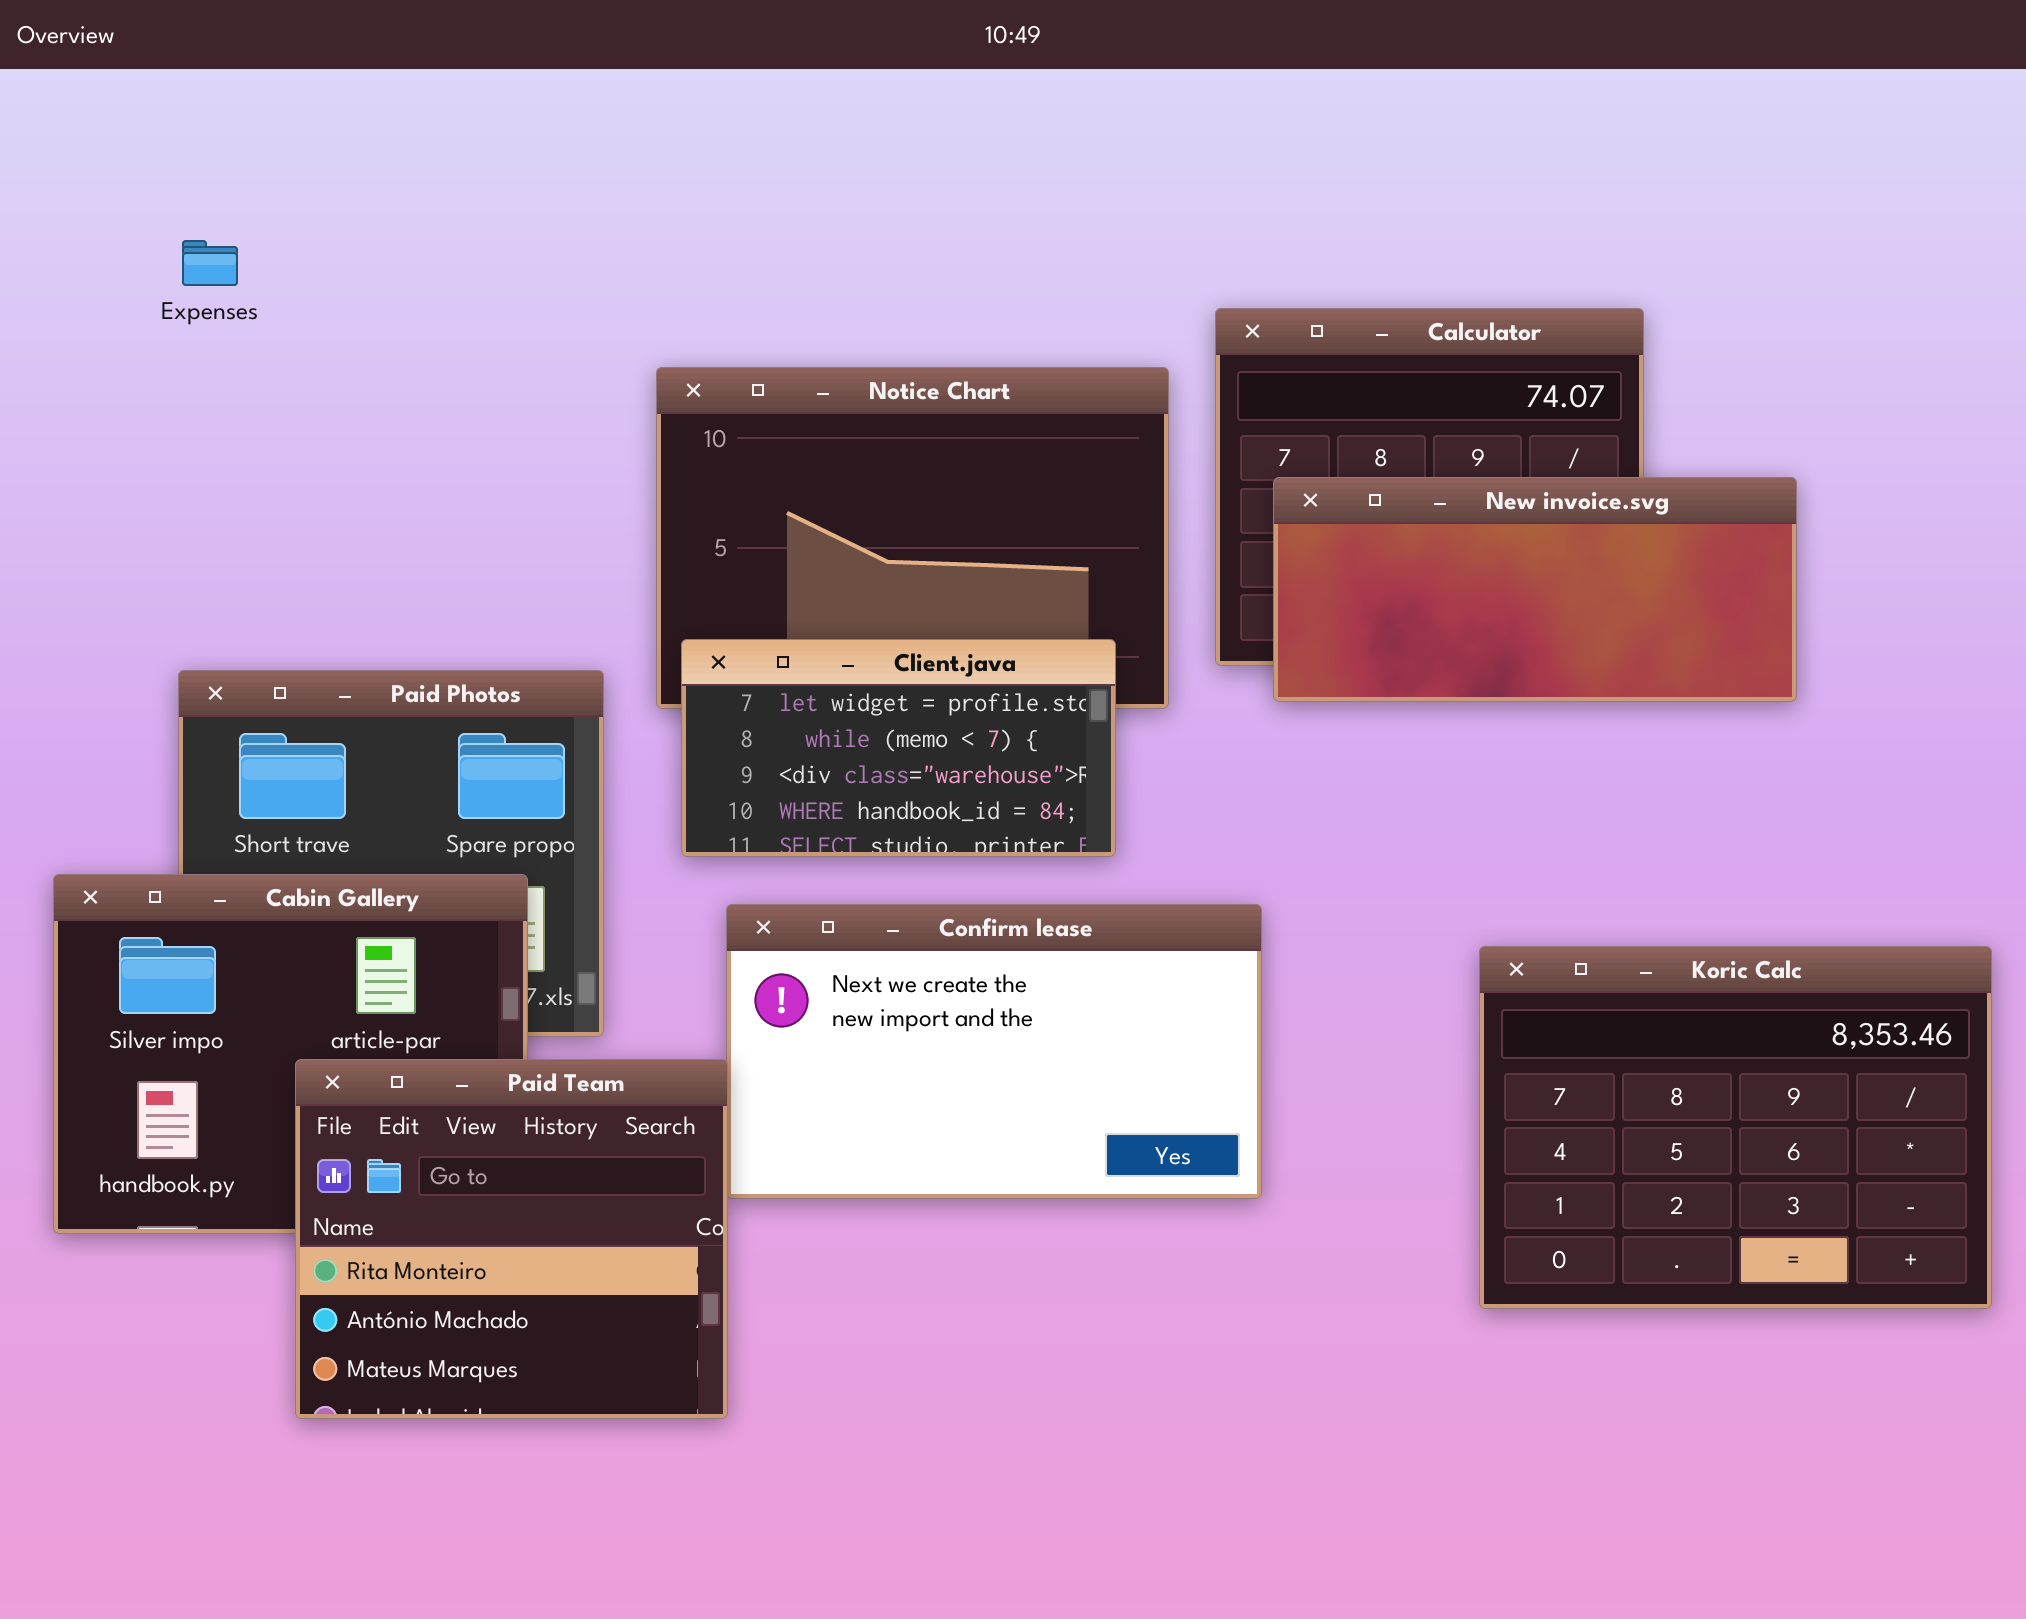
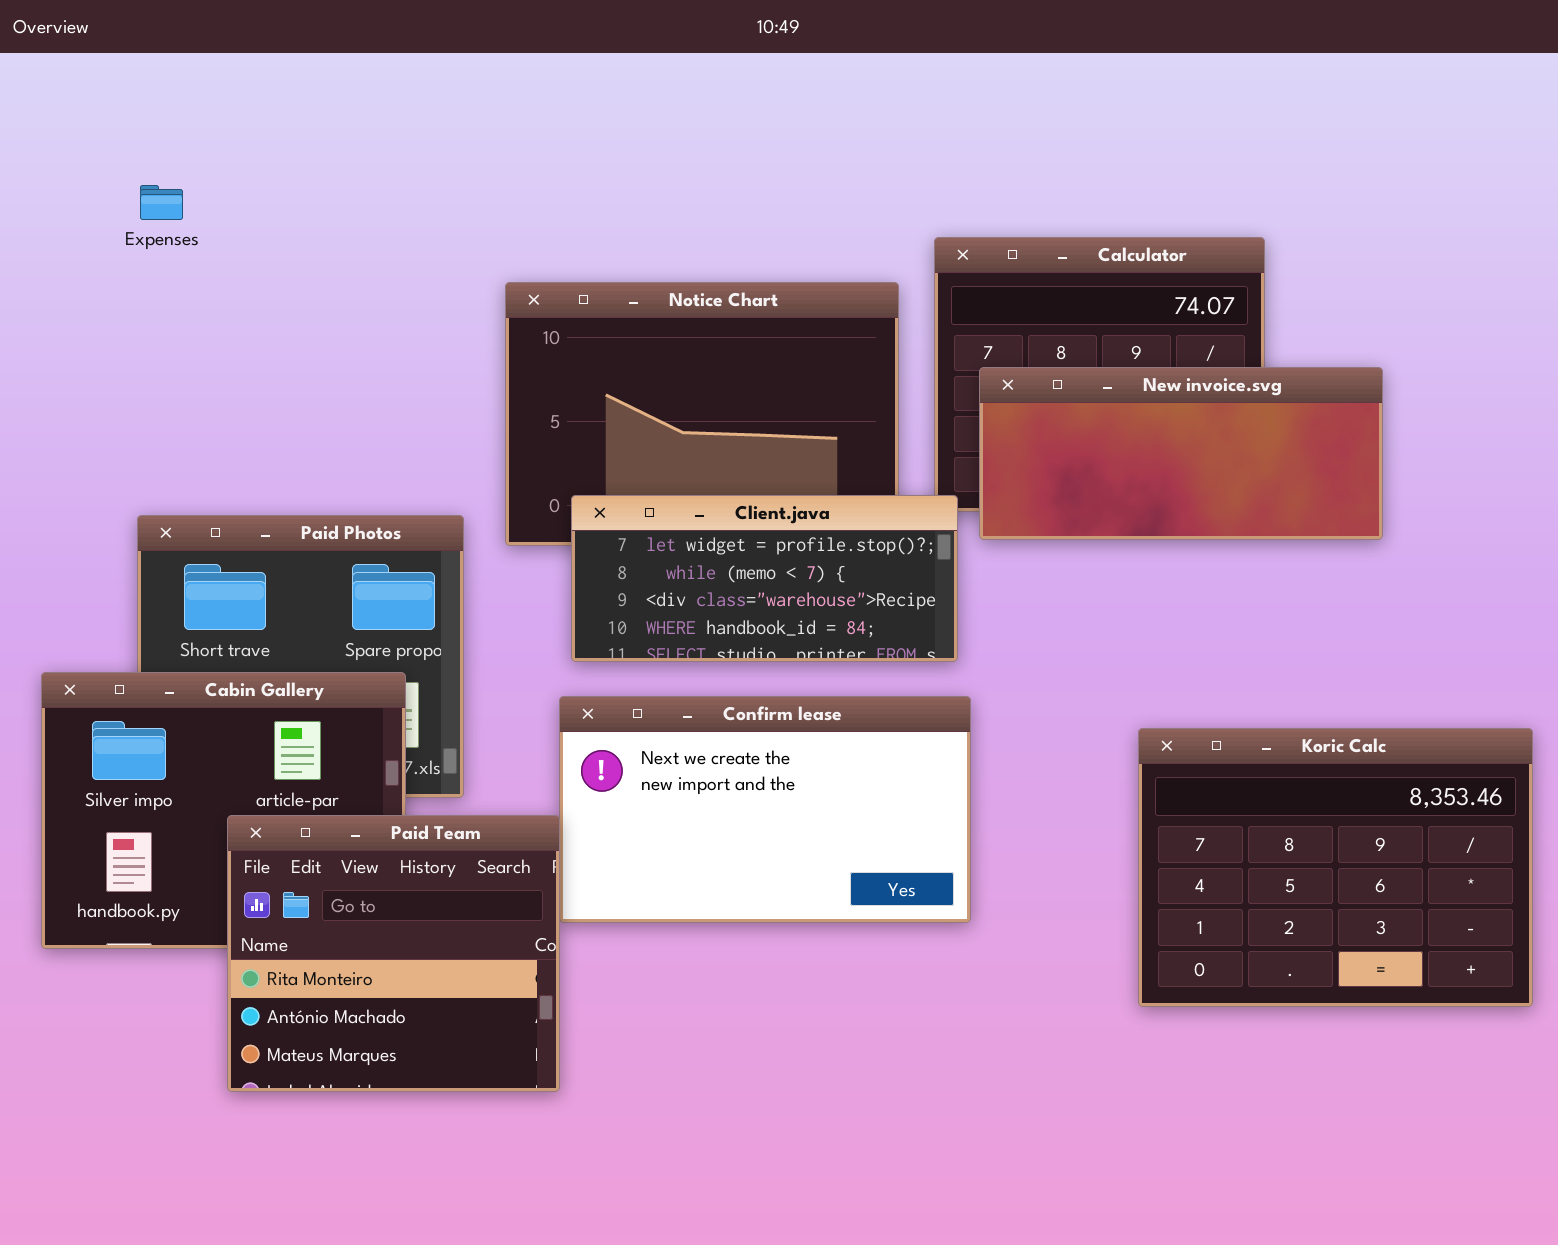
Client.java: [681,639,1116,857] -> [571,495,958,662], moved, resized

